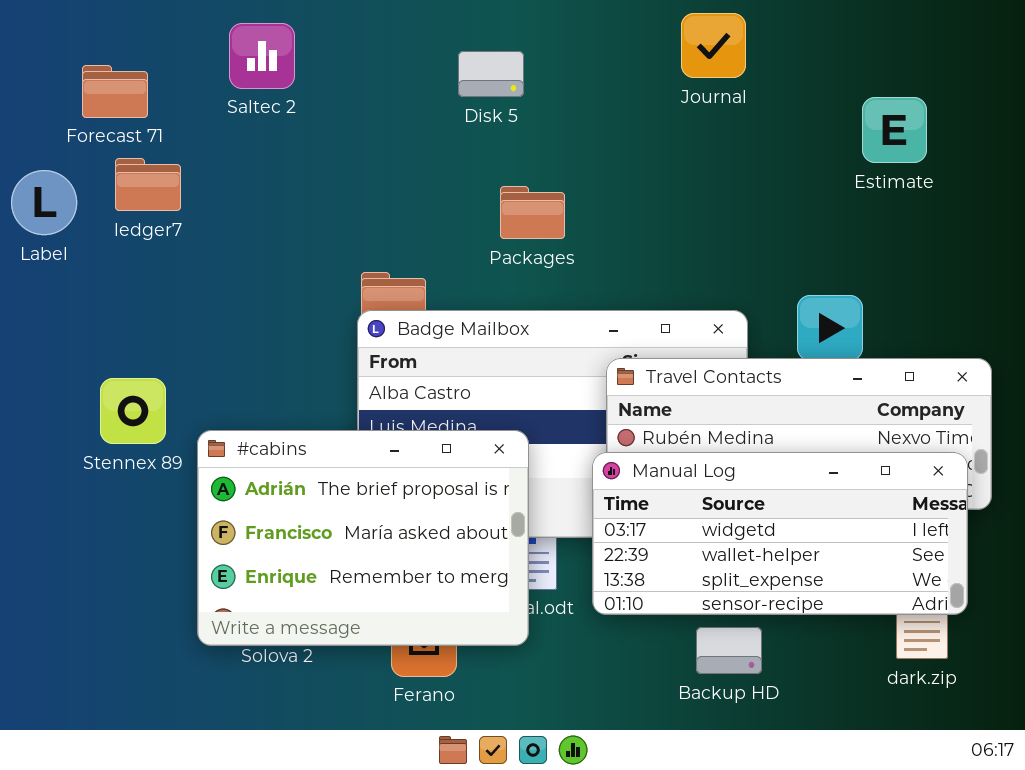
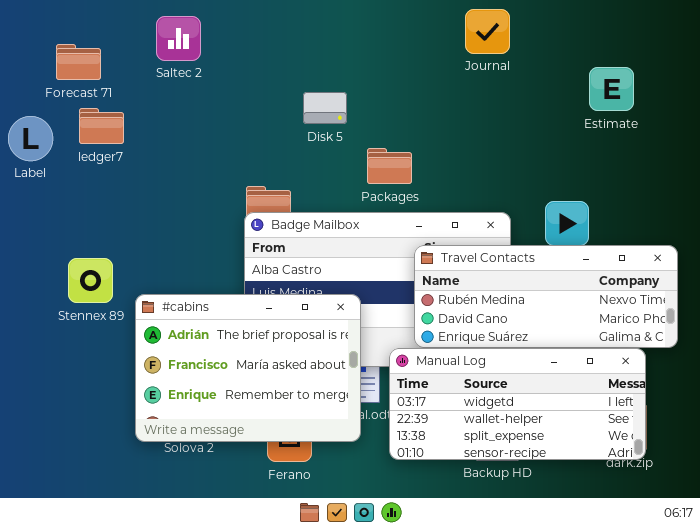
Disk 5: [458,51,524,97] -> [303,92,347,124], moved
Packages: [500,186,565,239] -> [367,148,412,184], moved
Manual Log: [592,452,968,615] -> [389,348,646,460], moved

